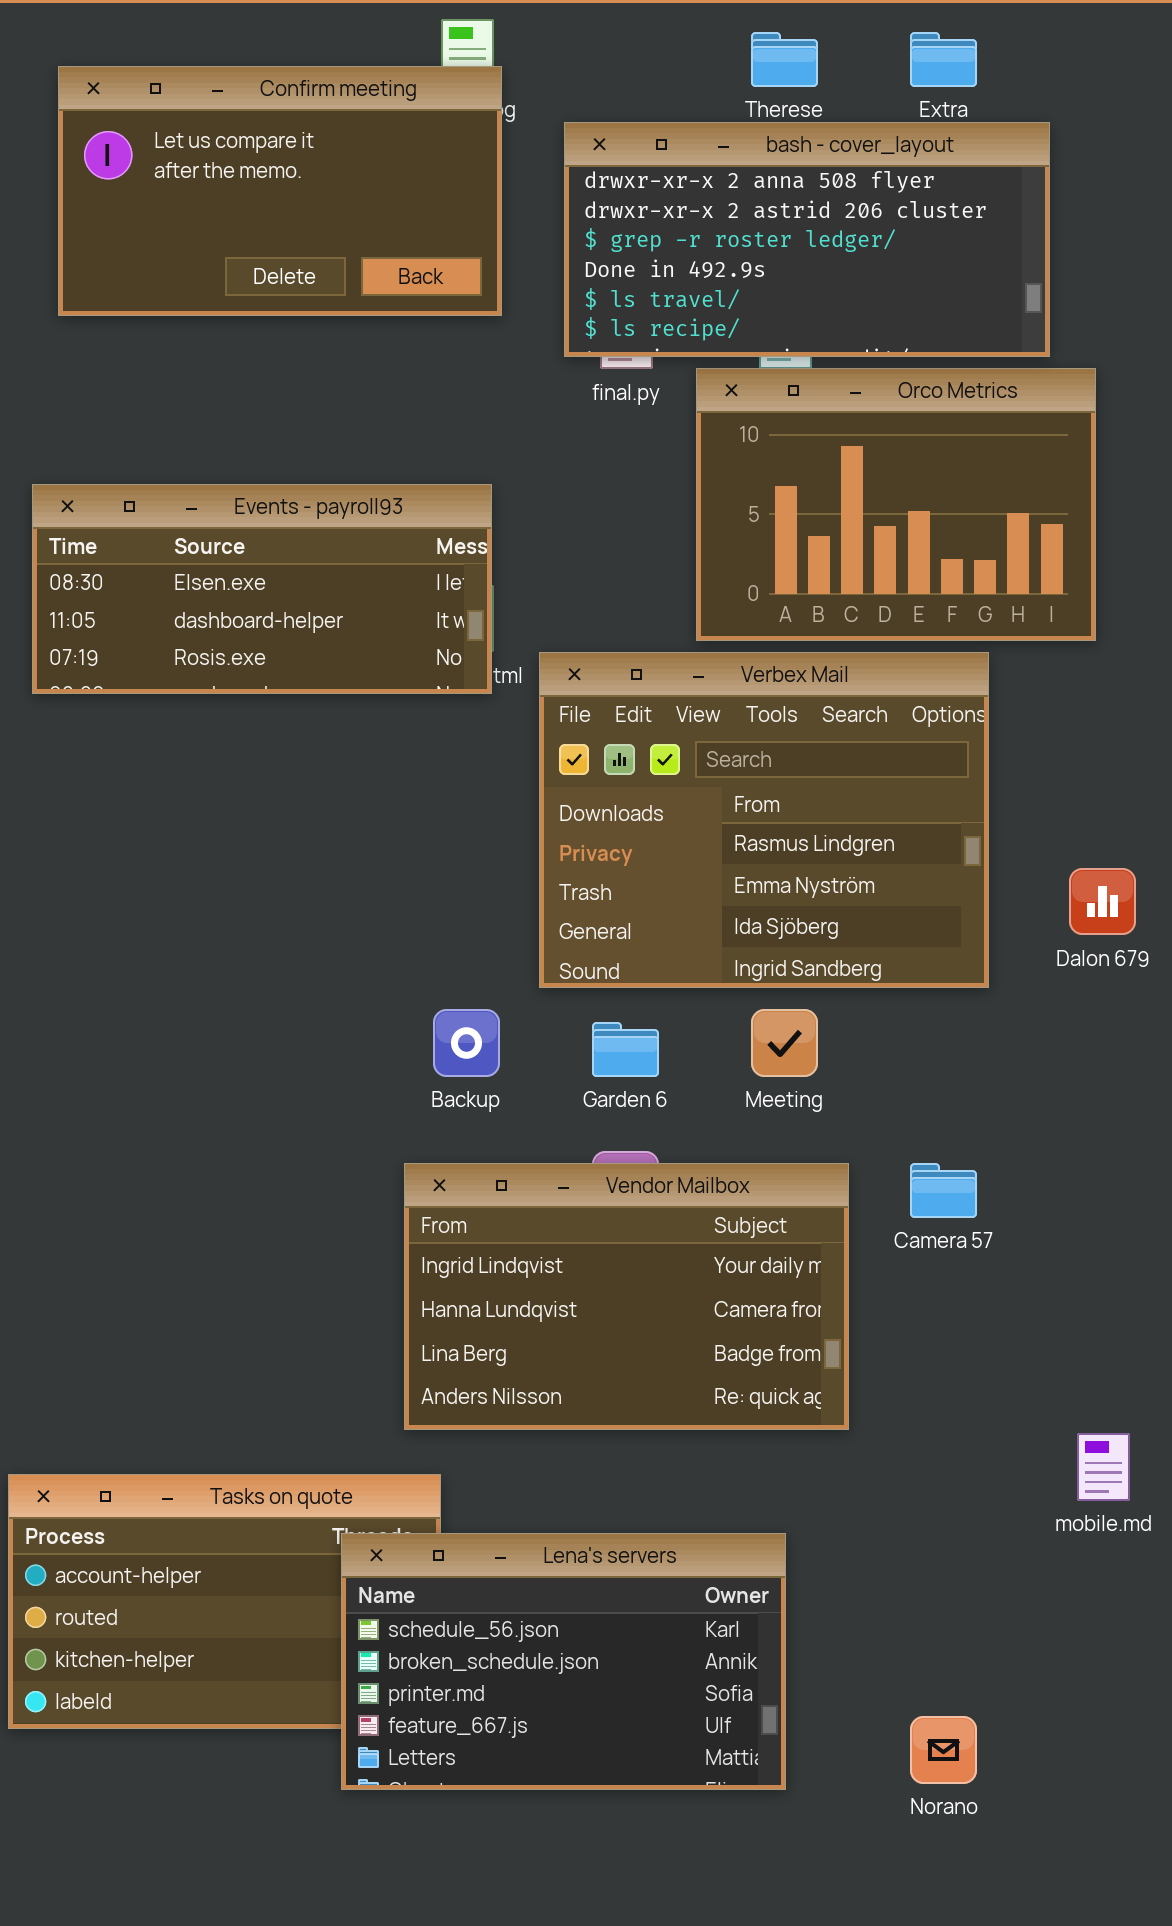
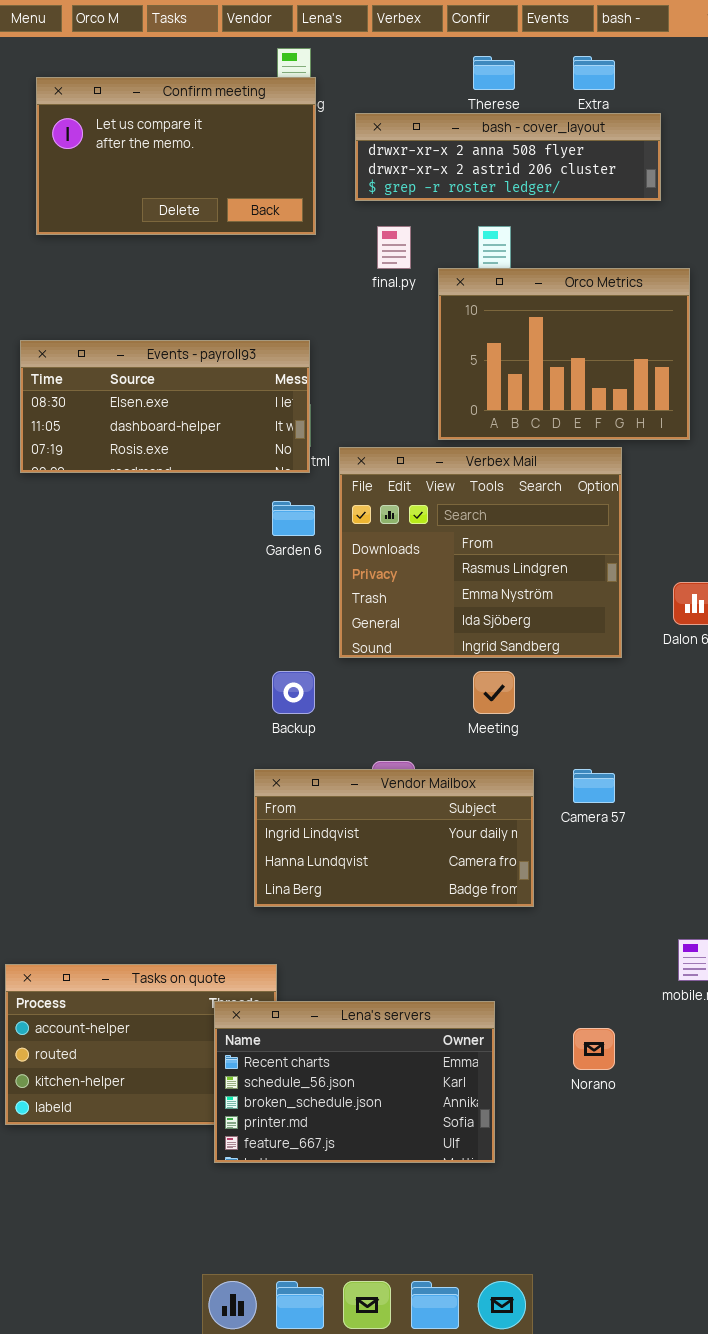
bash - cover_layout: [564,122,1050,357] -> [355,113,661,201], resized
Garden 6: [592,1022,659,1077] -> [272,501,315,536], moved
Vendor Mailbox: [404,1163,849,1430] -> [254,769,534,907], resized
Lena's servers: [341,1533,786,1790] -> [214,1001,495,1163], scrolled up 1 row
Norano: [910,1716,977,1784] -> [573,1028,615,1070], moved

